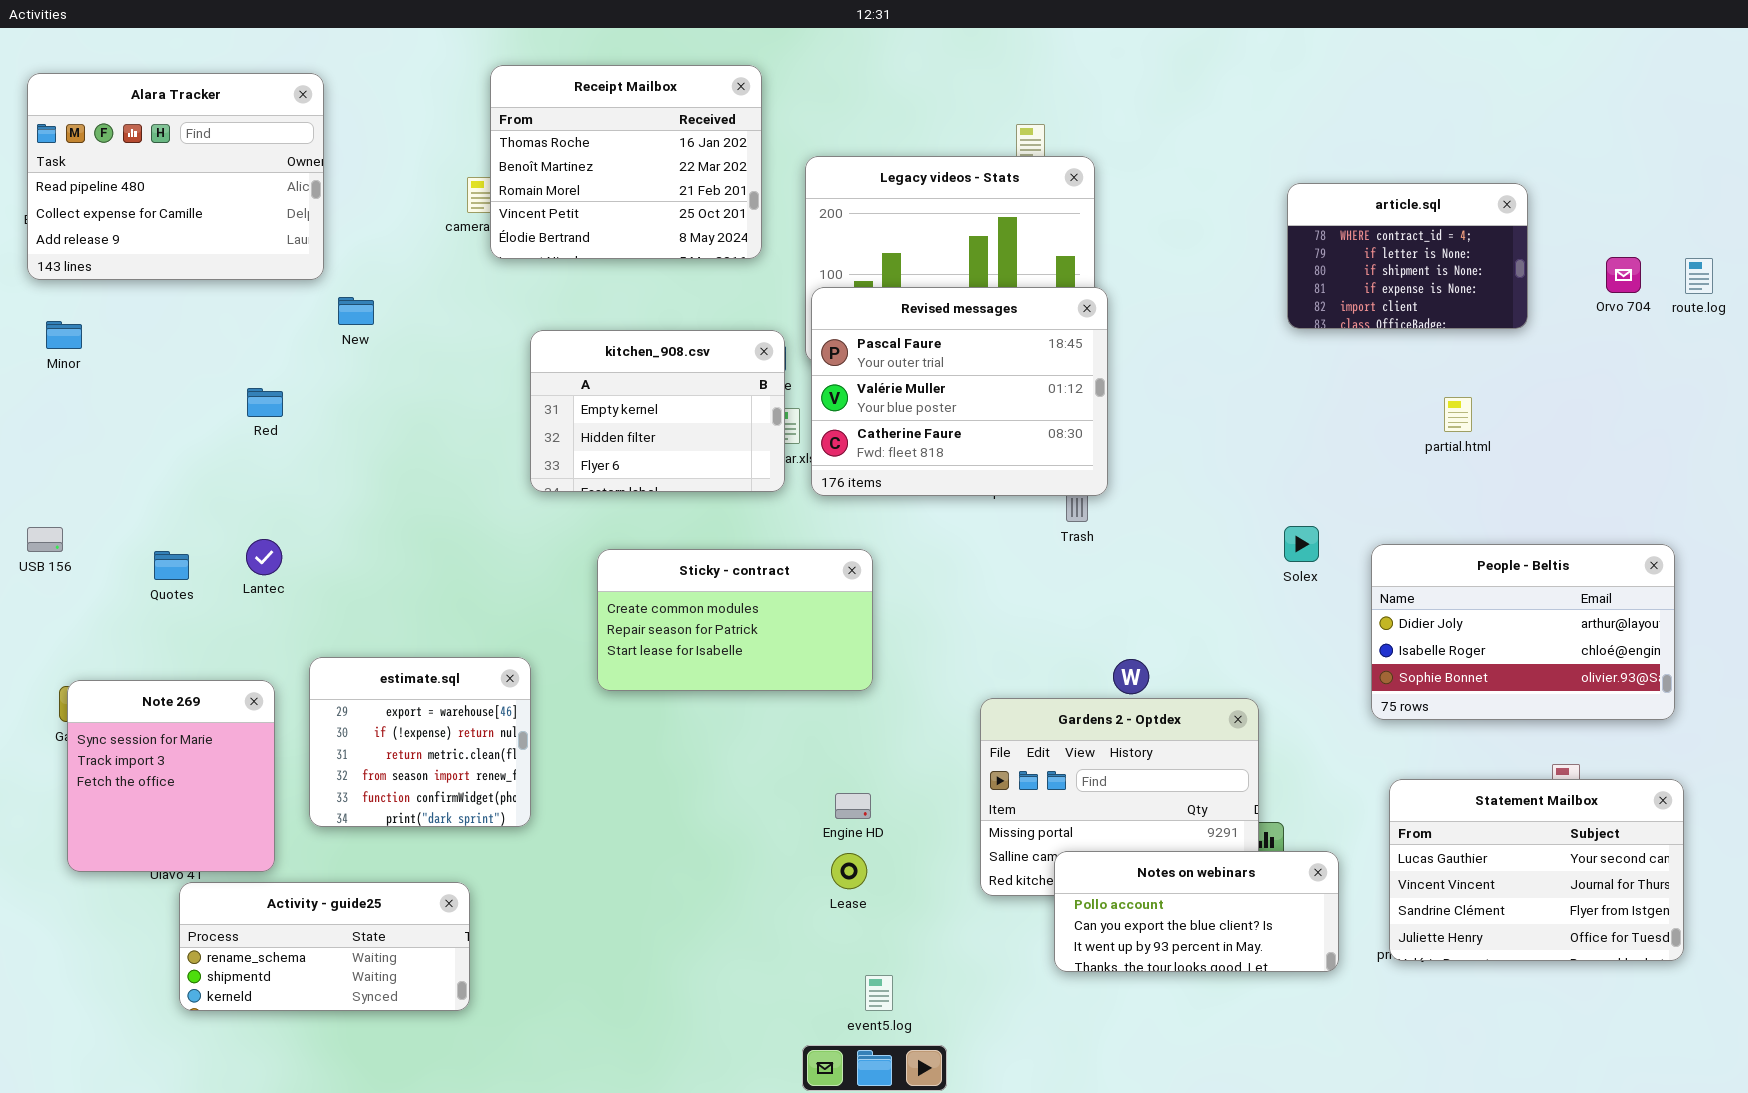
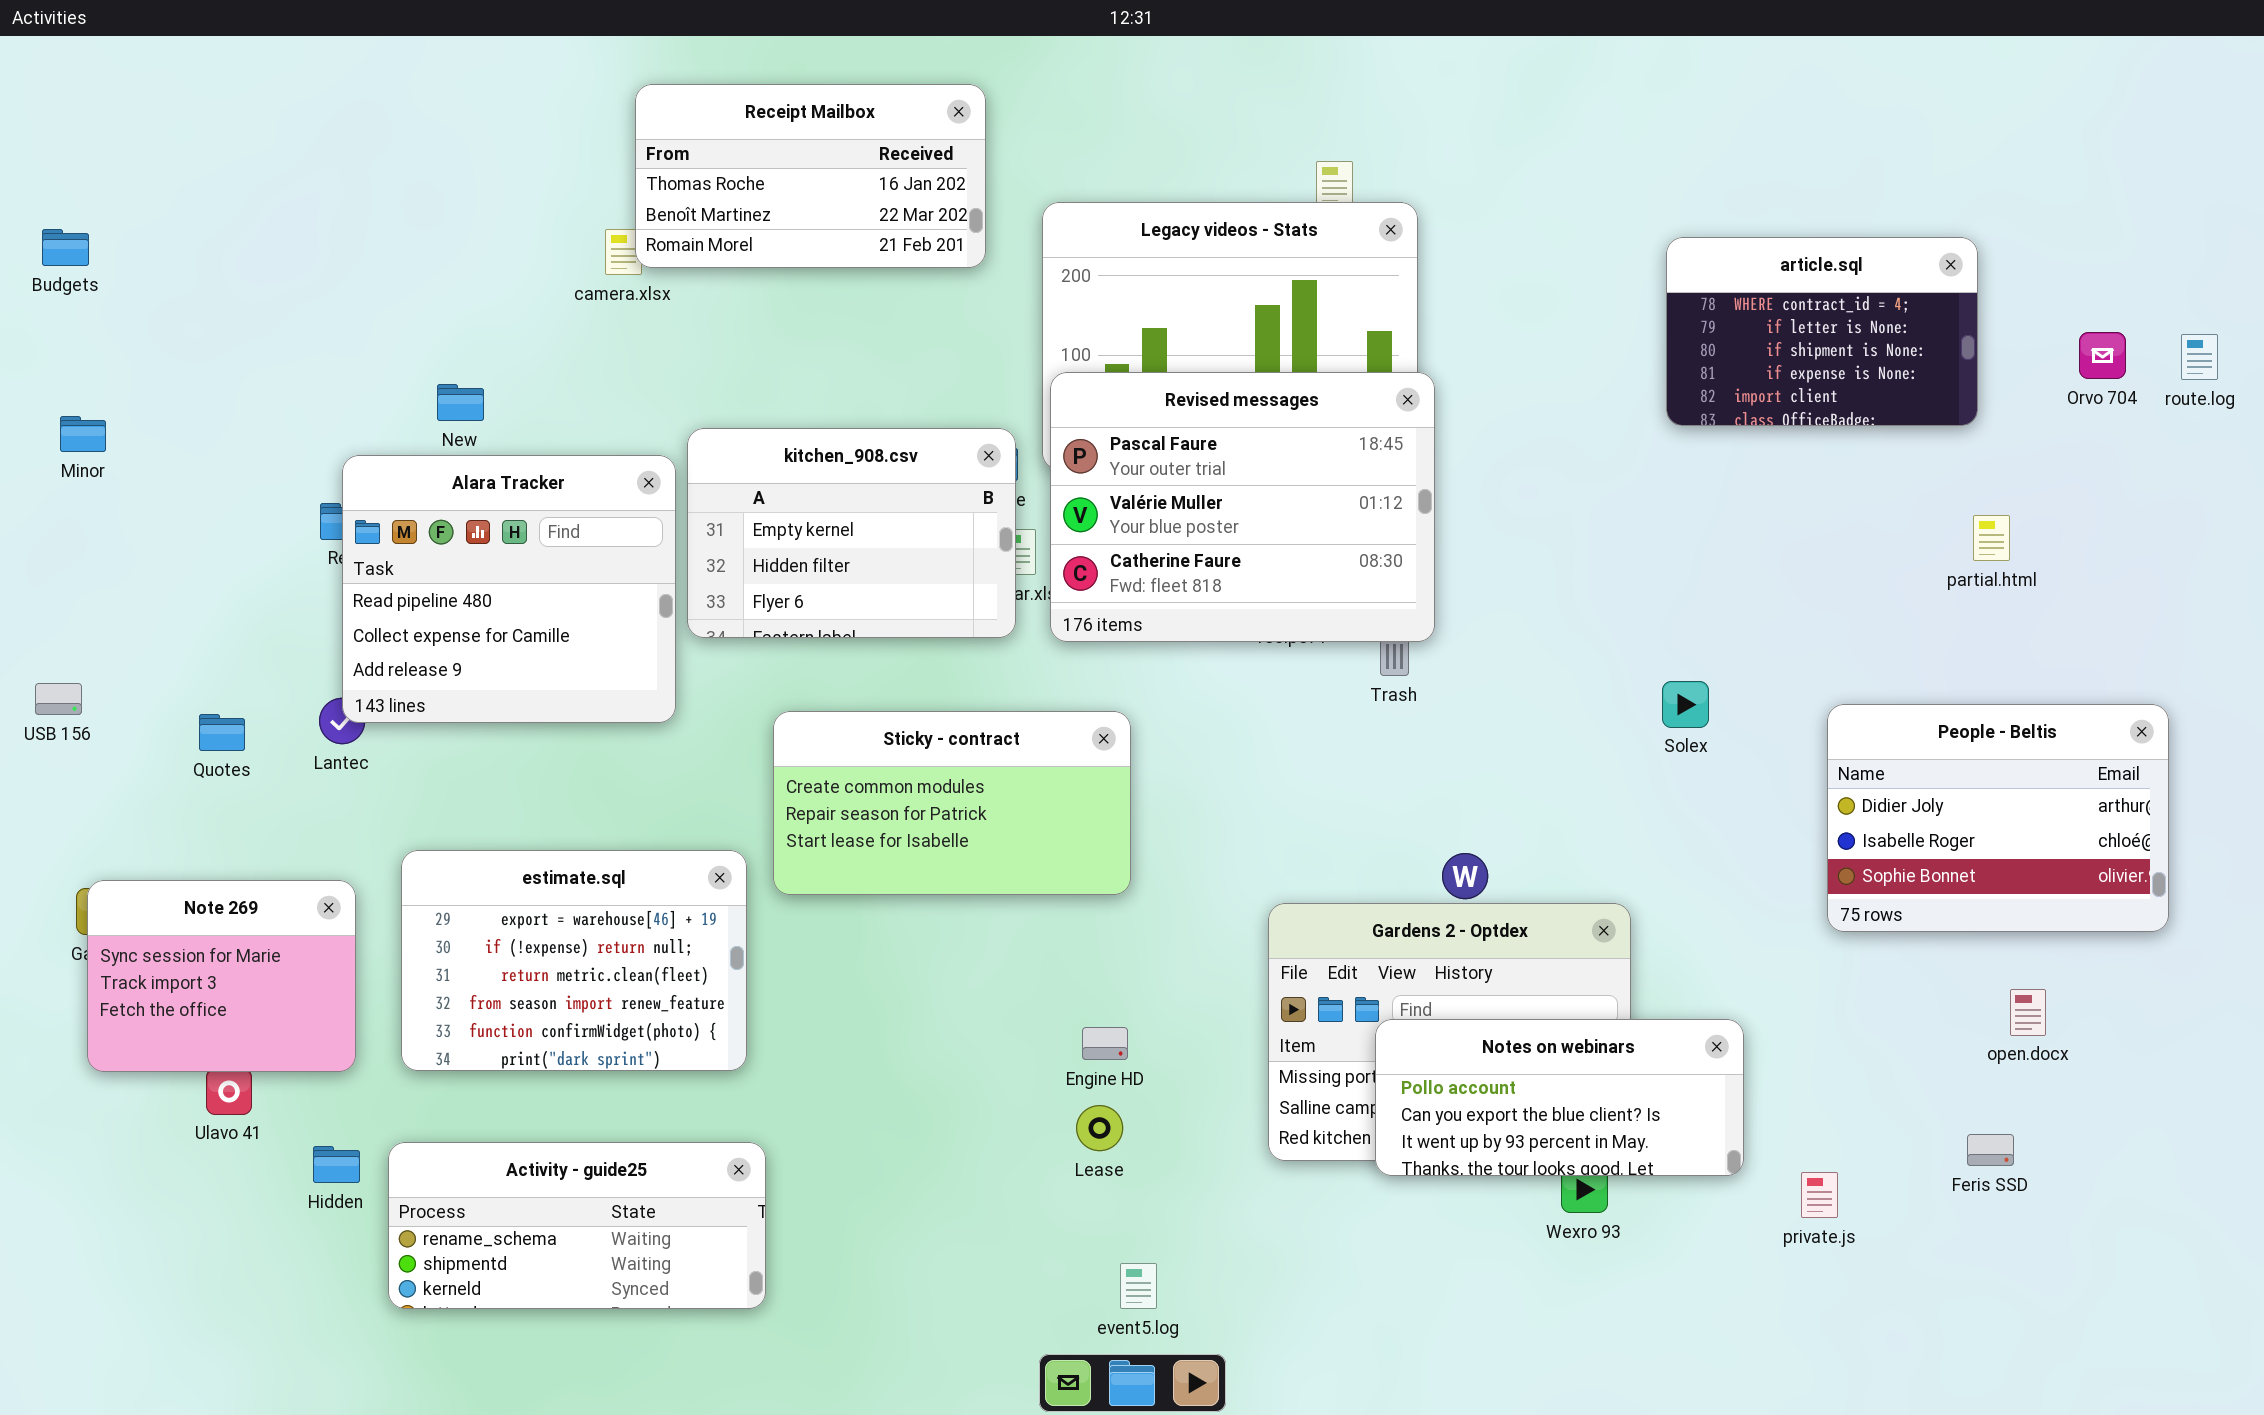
Receipt Mailbox: [490,65,762,259] -> [635,84,986,268], resized
Alara Tracker: [27,73,324,280] -> [342,455,676,723], moved, resized
partial.html: [1444,397,1472,432] -> [1973,515,2010,561], moved
People - Beltis: [1371,544,1675,720] -> [1827,704,2169,932], resized
estimate.sql: [309,657,531,827] -> [401,850,747,1071], resized
Note 269: [67,680,275,872] -> [87,880,356,1072], resized
Statement Mailbox: [1389,779,1684,961] -> none, closed
Notes on webinars: [1054,851,1339,972] -> [1375,1019,1744,1176], moved
Activity - guide25: [179,882,470,1011] -> [388,1142,766,1309], moved

